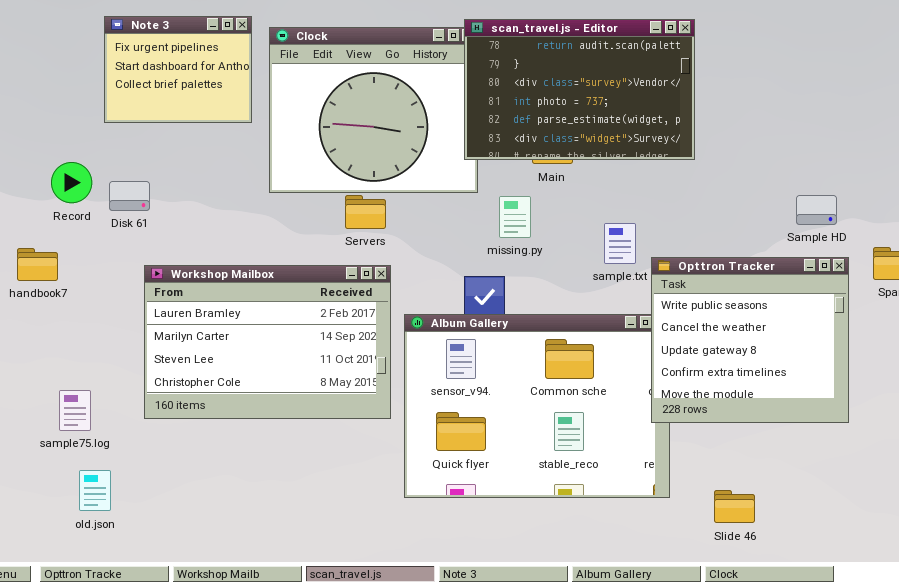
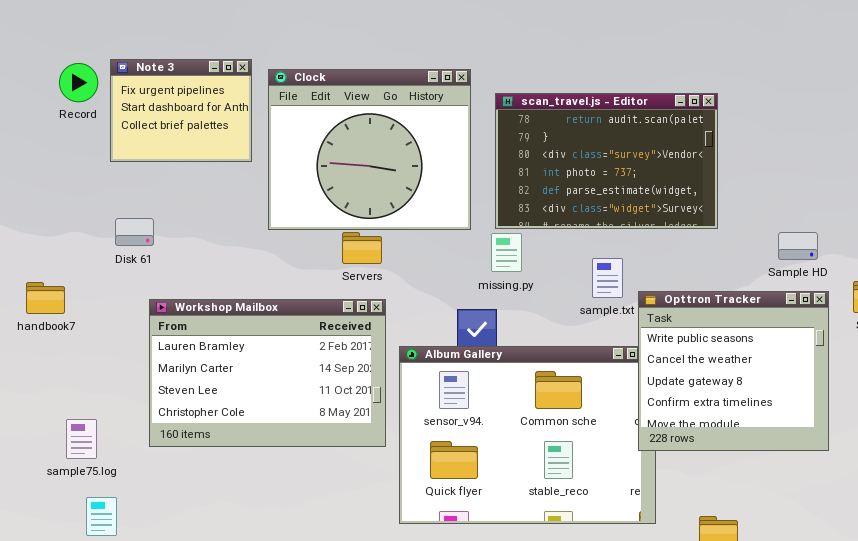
scan_travel.js - Editor: [464,19,695,160] -> [495,93,718,229], moved
Record: [51,162,92,203] -> [59,63,98,102], moved

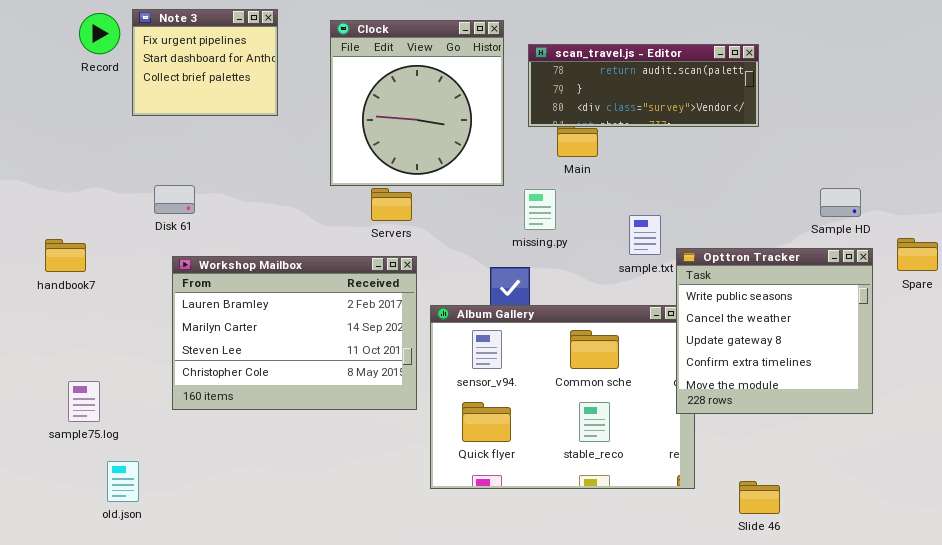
Clock: [268,69,471,230] -> [330,20,504,186], resized
scan_travel.js - Editor: [495,93,718,229] -> [528,44,759,127], resized
Disk 61: [115,218,154,246] -> [154,185,195,214], moved
sample75.log: [66,419,97,459] -> [68,381,100,422], moved

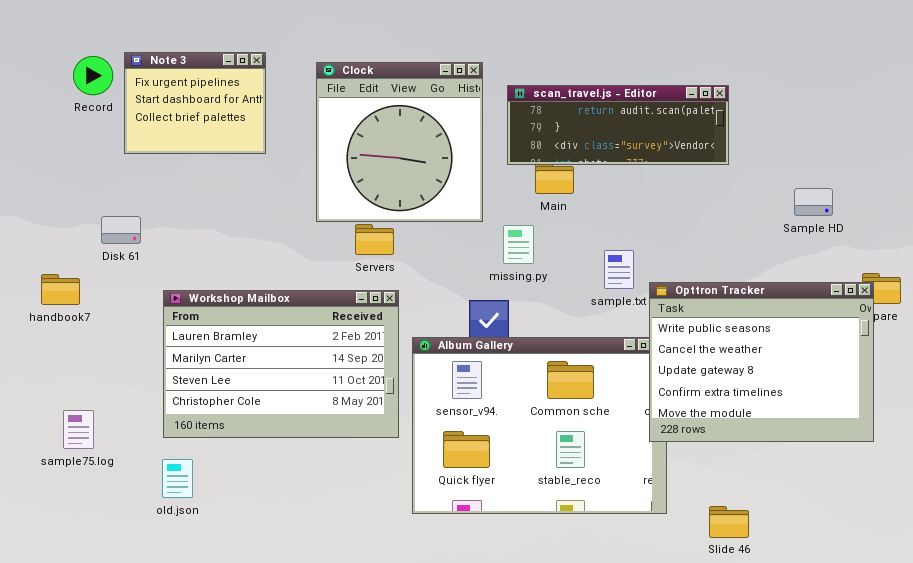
Disk 61: [154,185,195,214] -> [101,216,141,244], moved
Sample HD: [820,188,861,217] -> [794,188,833,216], moved
Opttron Tracker: [676,248,873,414] -> [649,282,874,442], resized
old.json: [107,461,139,502] -> [162,459,193,498], moved

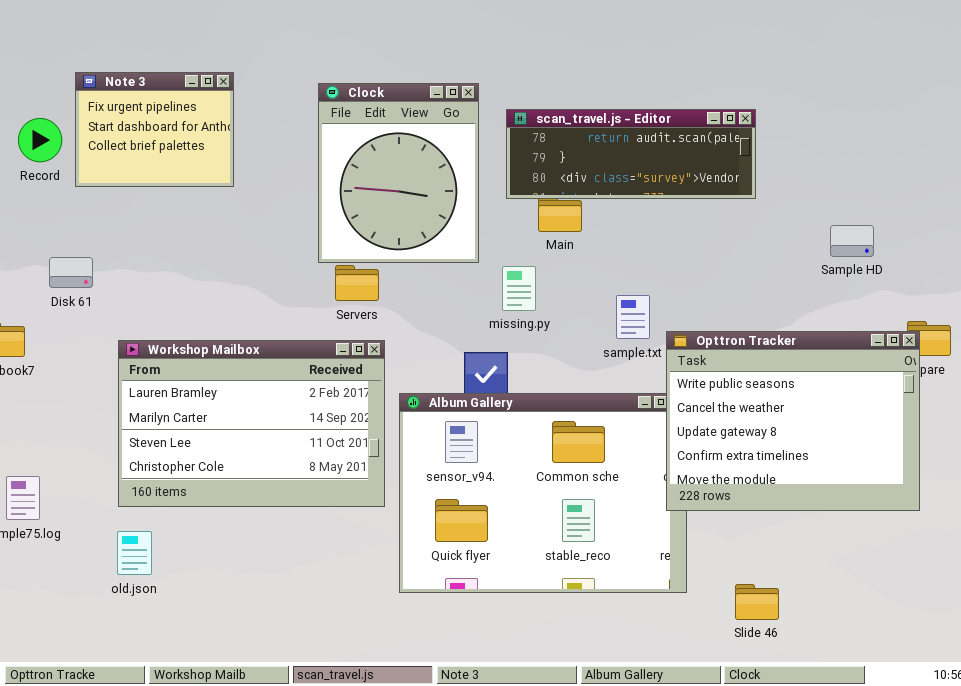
Record: [73,56,113,95] -> [18,118,62,162], moved
Clock: [316,62,483,222] -> [318,83,479,263], resized

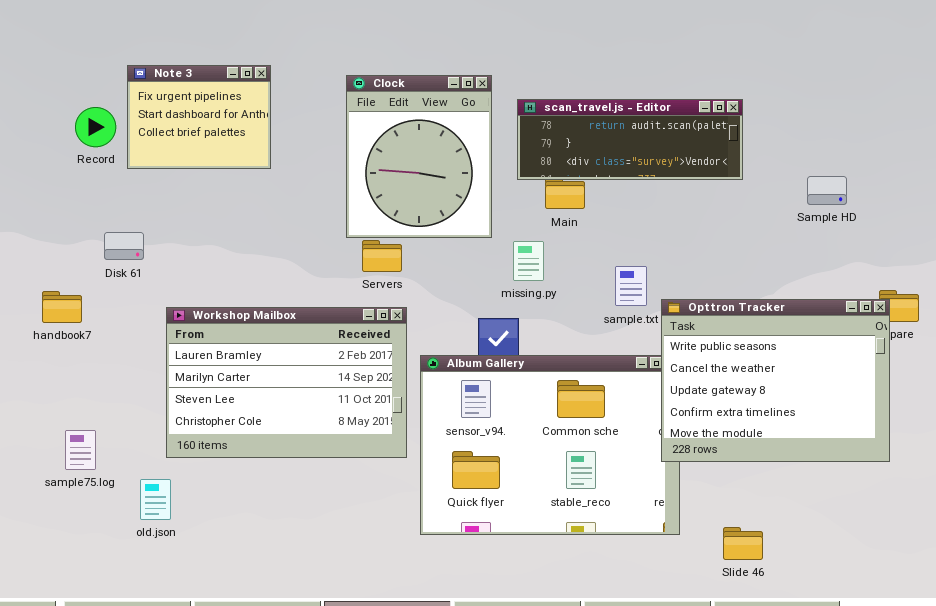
Sample HD: [830,225,874,257] -> [807,176,847,205], moved
old.json: [117,531,152,575] -> [140,479,171,520], moved

